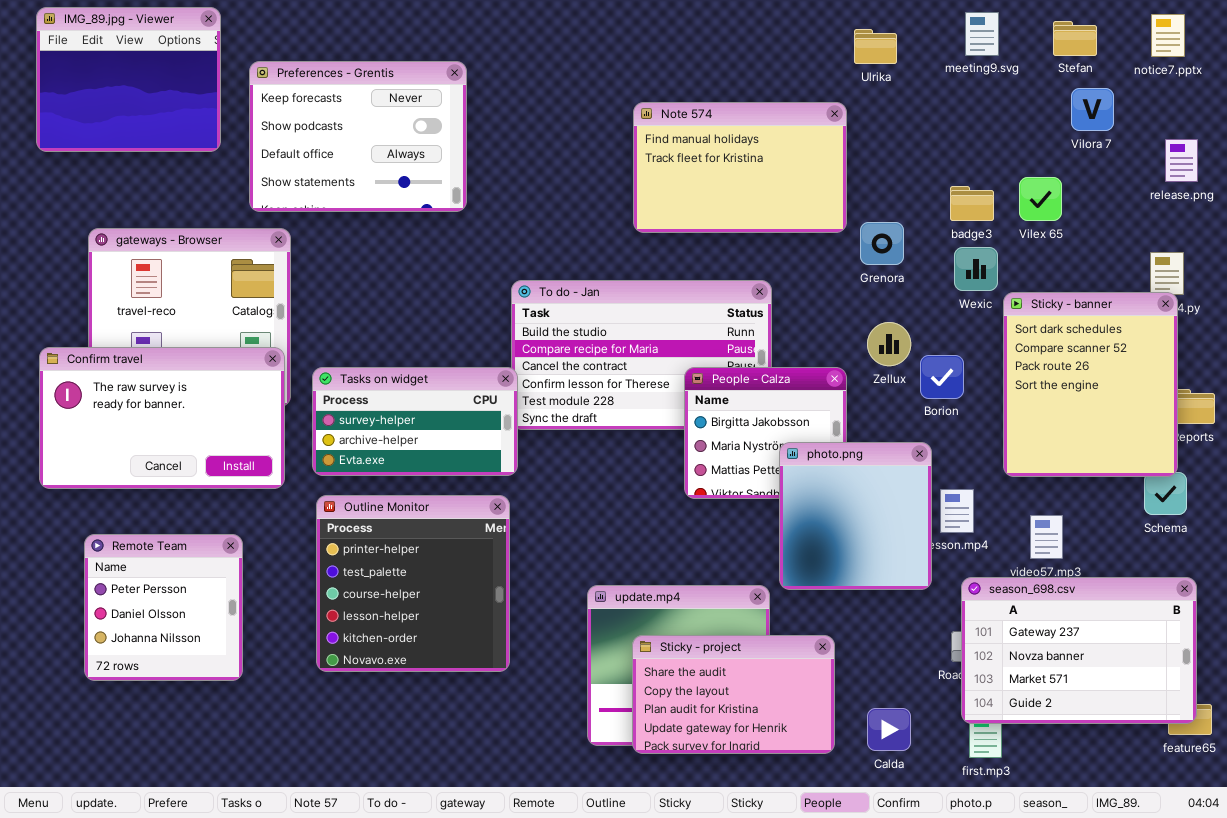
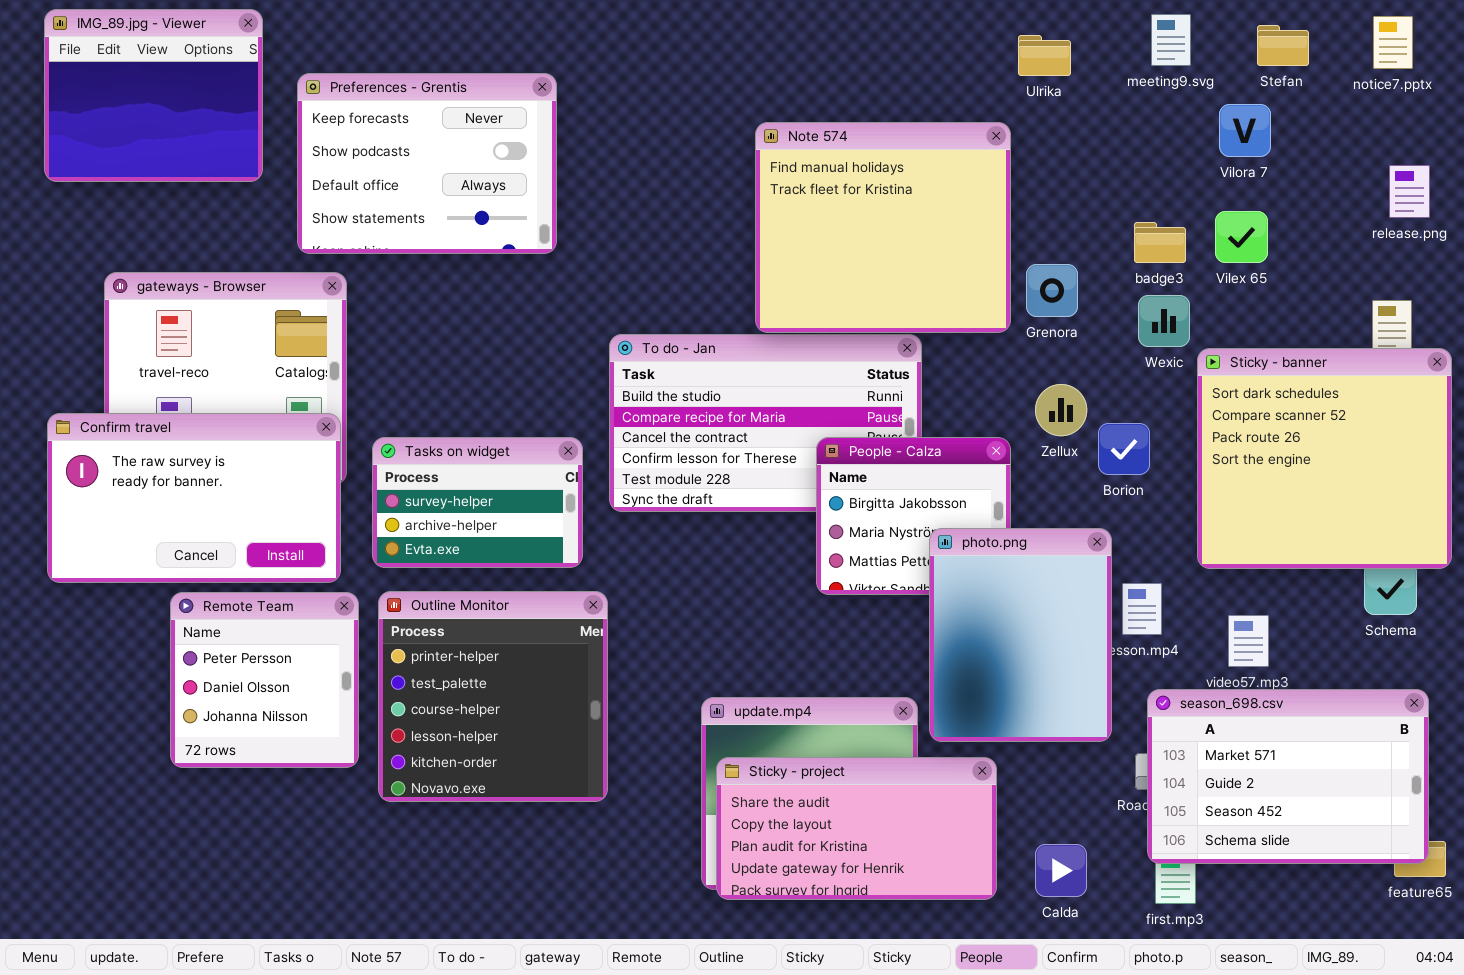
Vilora 7: [1071,88,1114,131] -> [1219,104,1271,157], moved
Note 574: [633,102,847,233] -> [755,122,1011,333], resized
Sticky - banner: [1003,292,1178,477] -> [1197,348,1452,569], resized
Tasks on widget: [312,367,518,476] -> [372,437,583,568], resized
photo.png: [779,442,932,590] -> [929,528,1112,742], resized
Remote Team: [84,534,243,681] -> [170,592,359,768], moved
season_698.csv: [961,577,1197,724] -> [1147,689,1429,864], scrolled down 2 rows
Sticky - project: [632,635,835,754] -> [716,757,997,900], resized

